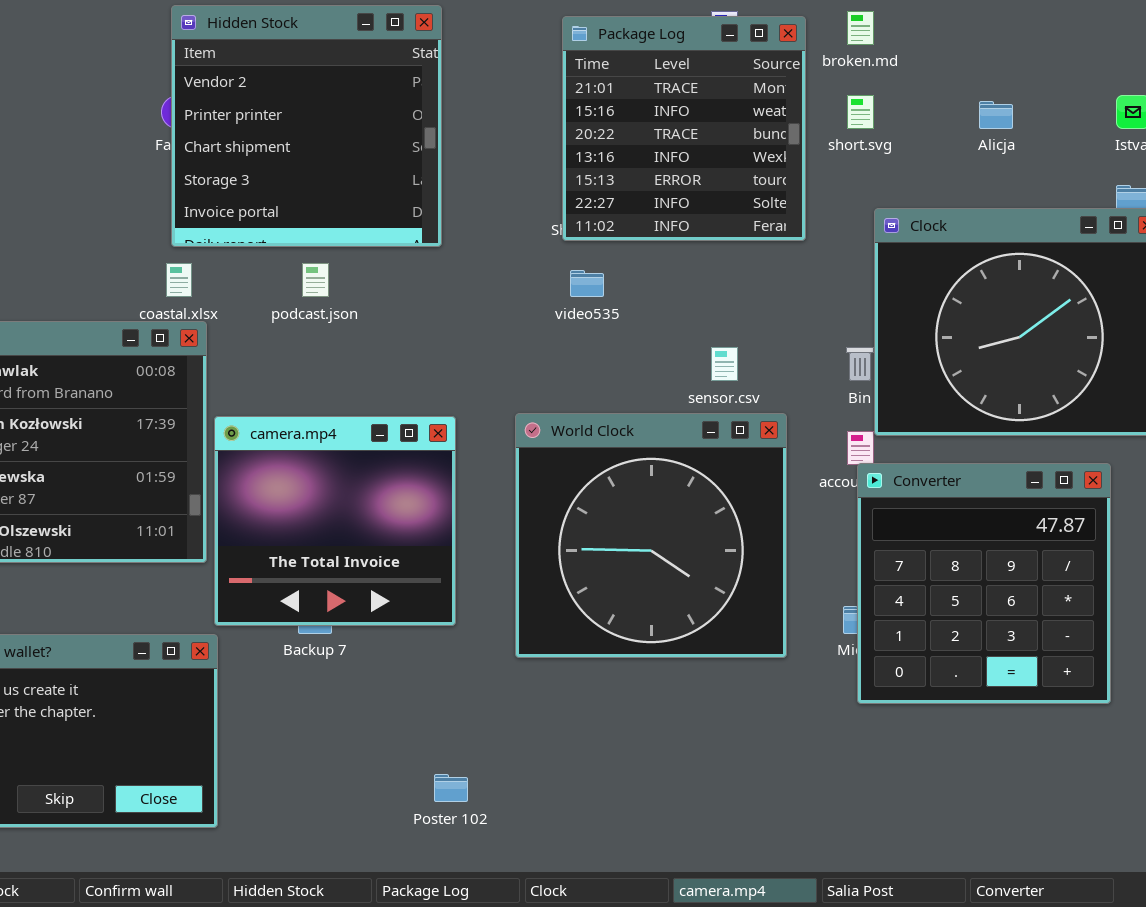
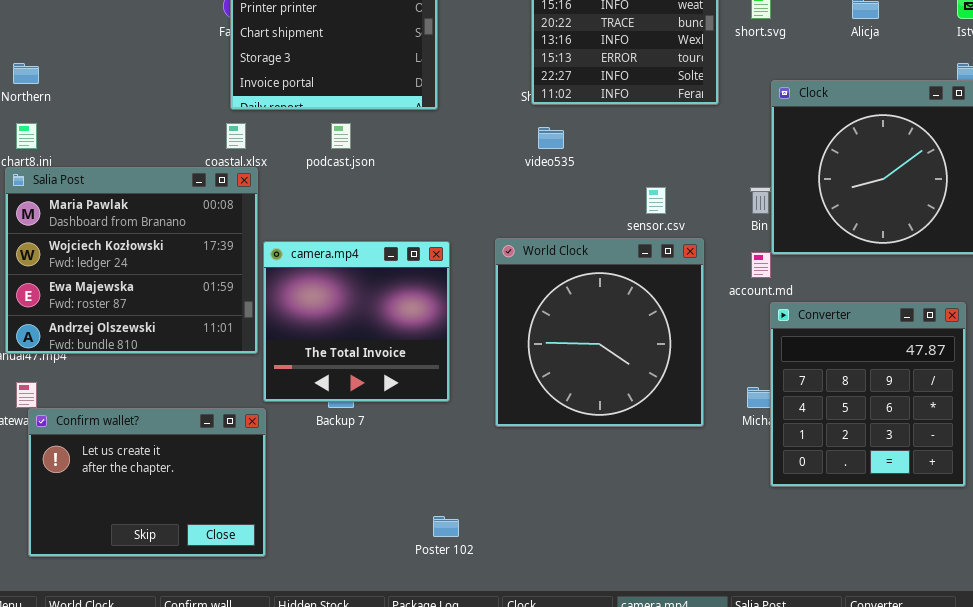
Converter: [857,463,1111,704] -> [770,302,966,487], moved

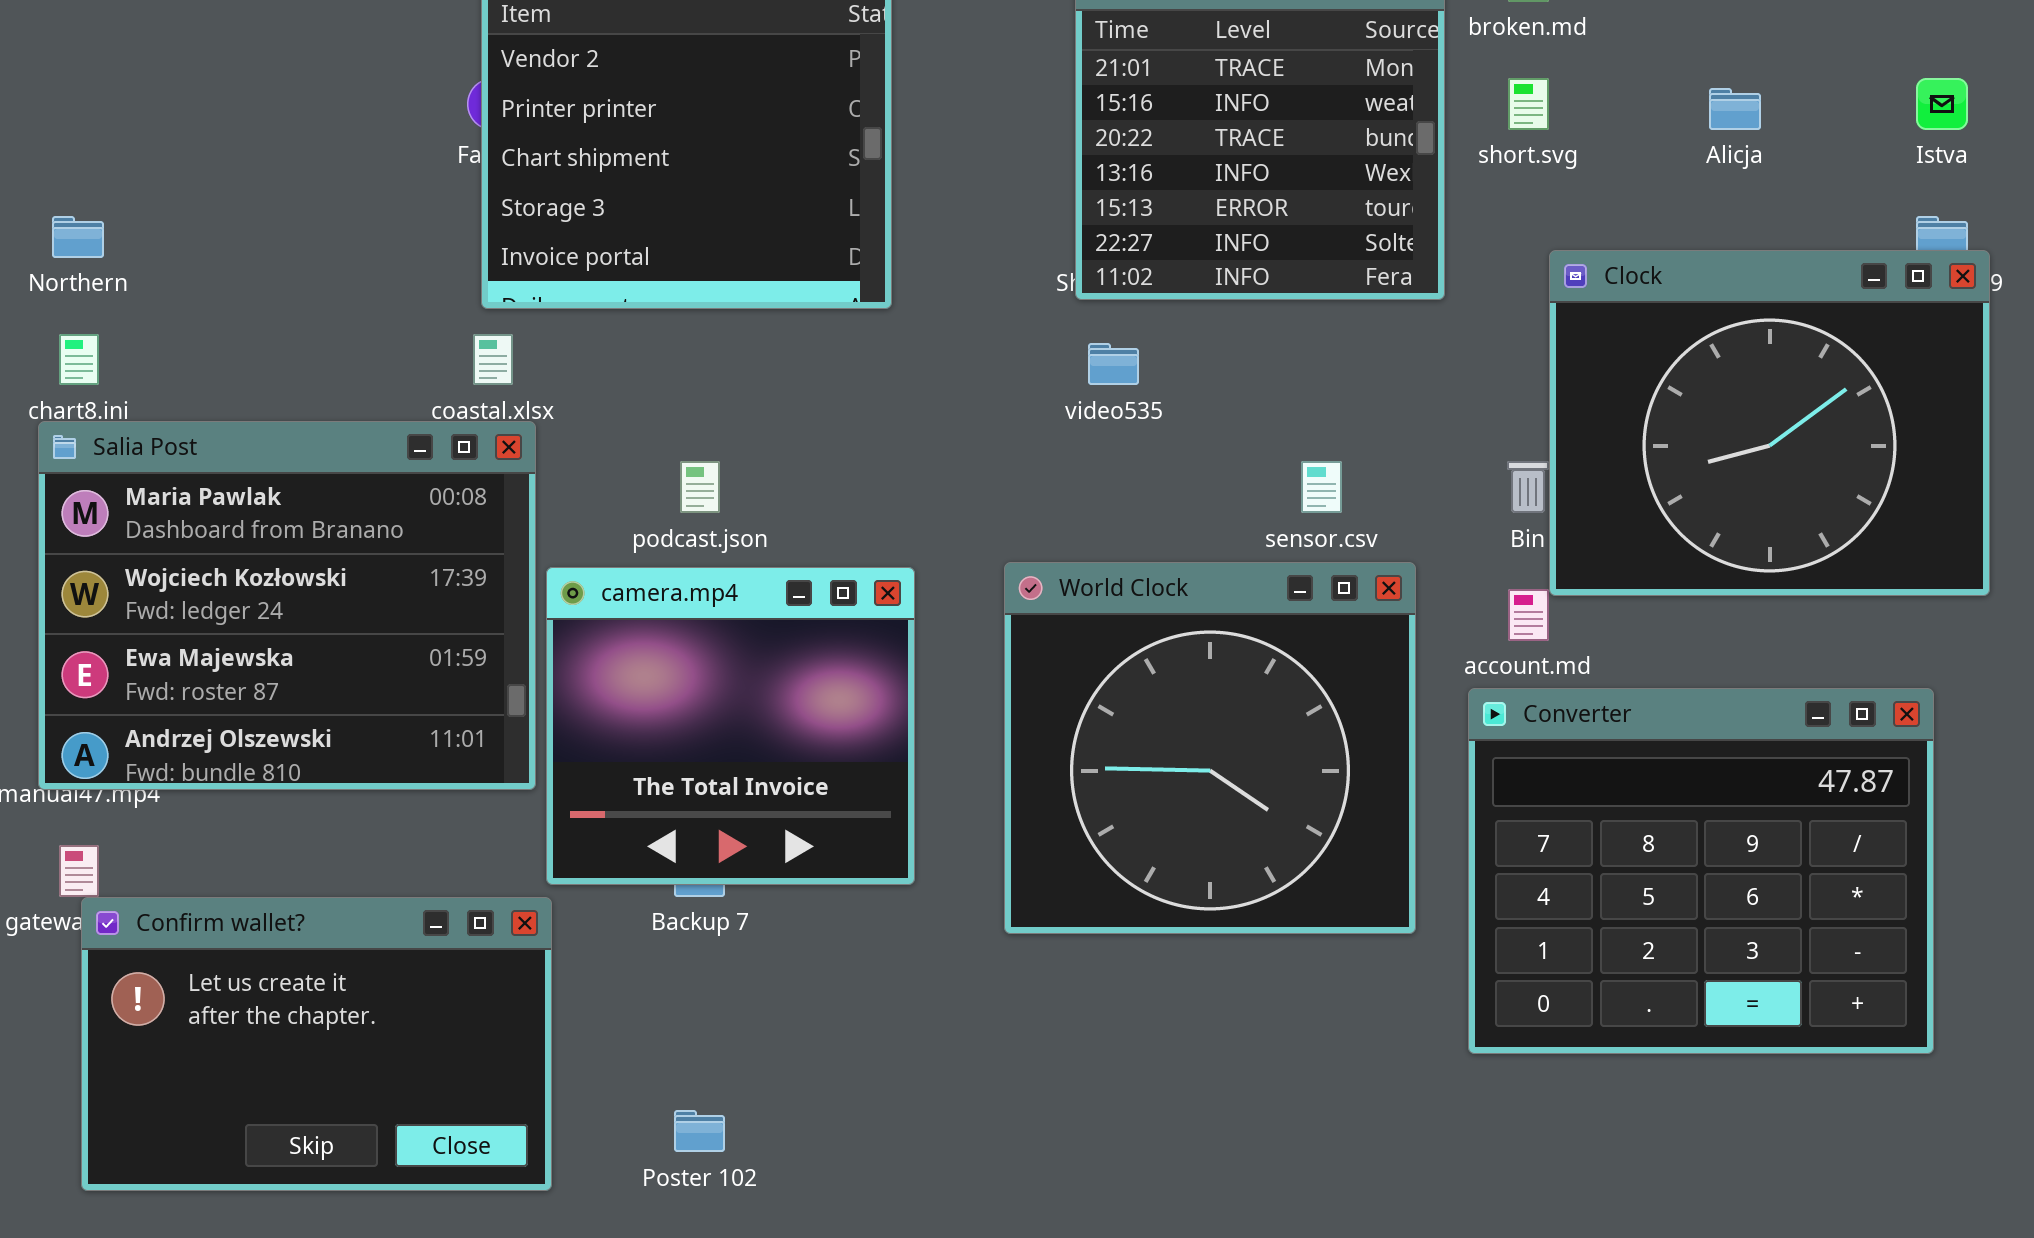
podcast.json: [331,123,351,149] -> [680,461,720,513], moved
Converter: [770,302,966,487] -> [1468,688,1934,1054], resized
Poster 102: [433,516,459,537] -> [674,1110,725,1152], moved

